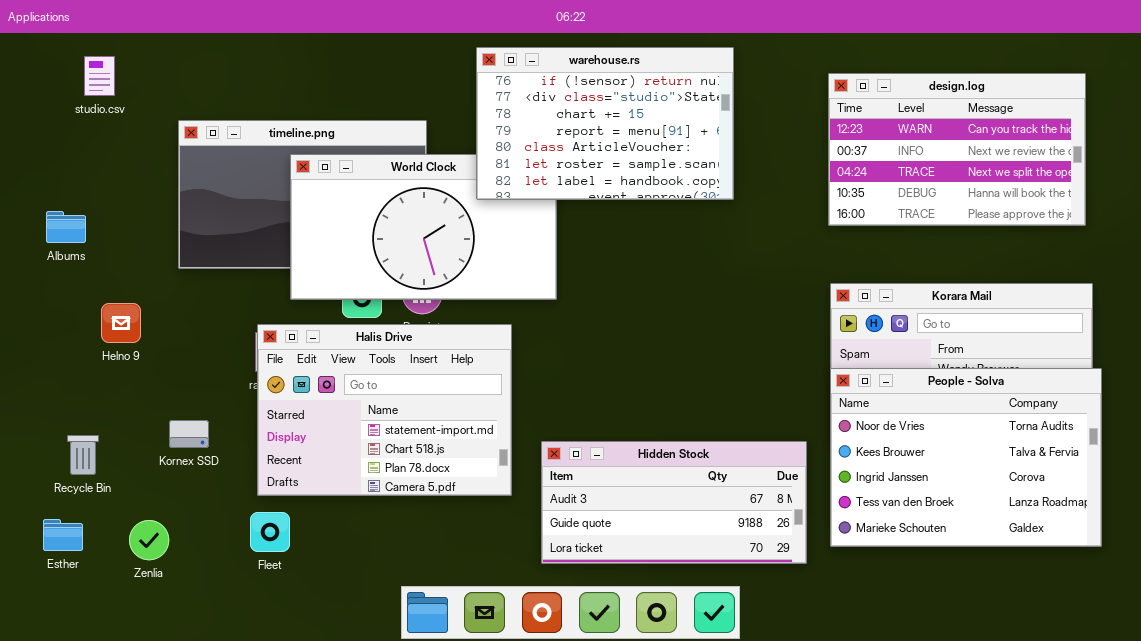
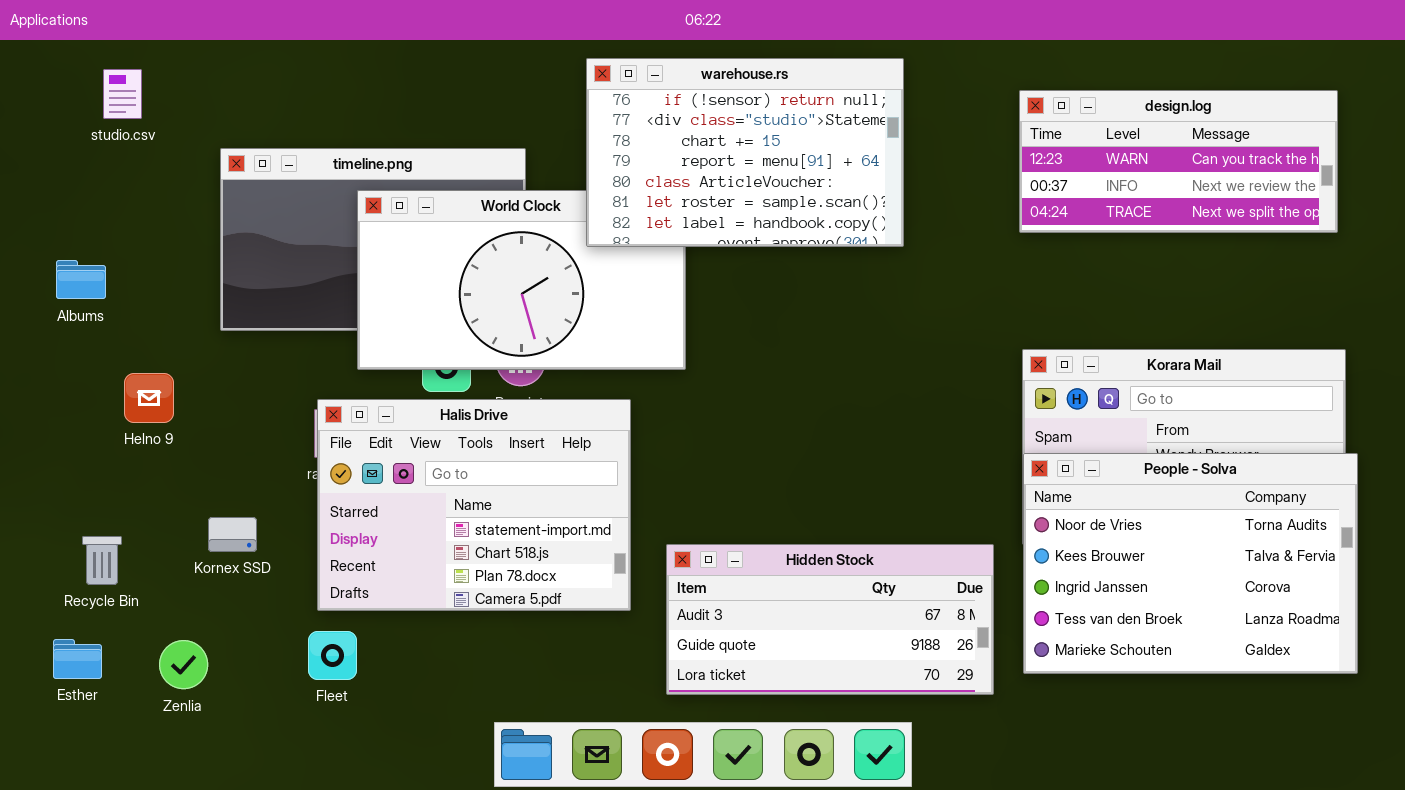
design.log: [828,73,1086,226] -> [1019,90,1338,233], resized

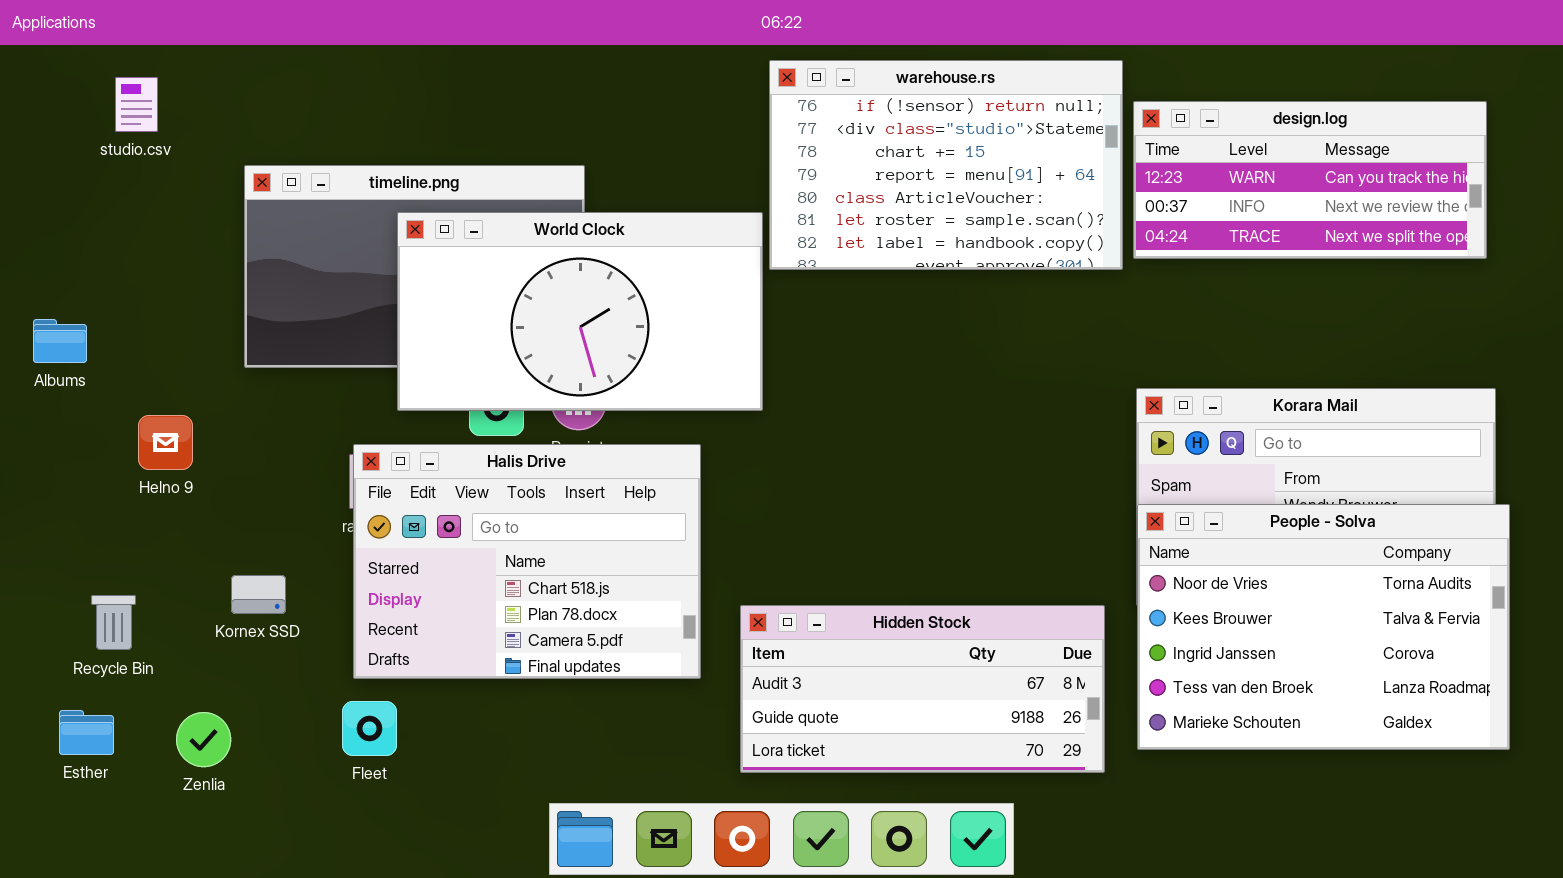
warehouse.rs: [586,58,904,247] -> [769,60,1123,270], moved
Albums: [56,260,106,299] -> [33,319,87,363], moved
Halis Drive: [317,399,631,611] -> [353,444,701,679], scrolled down 1 row

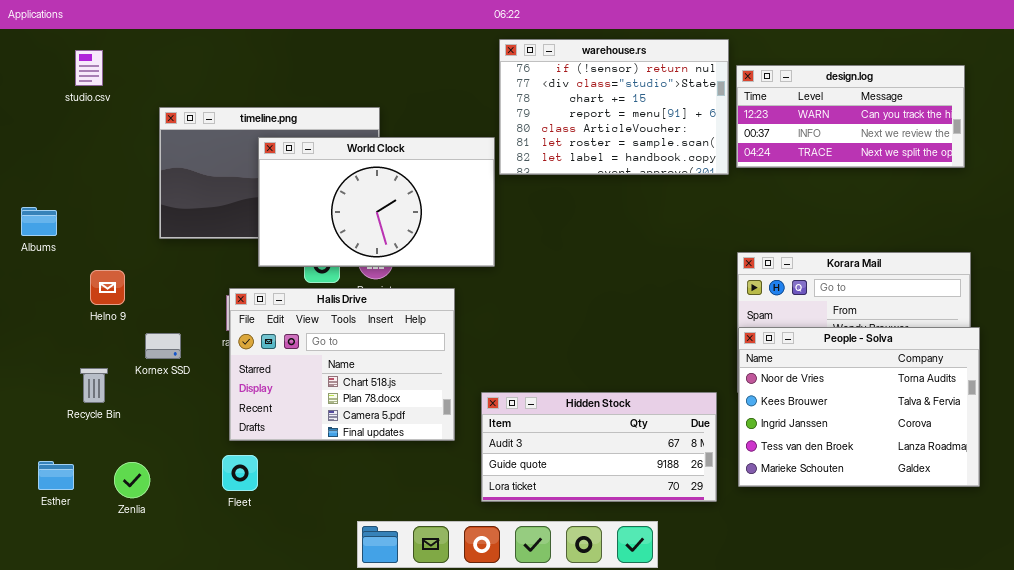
Kornex SSD: [231,575,286,614] -> [145,333,181,359], moved
Recycle Bin: [91,595,136,650] -> [80,368,108,403], moved

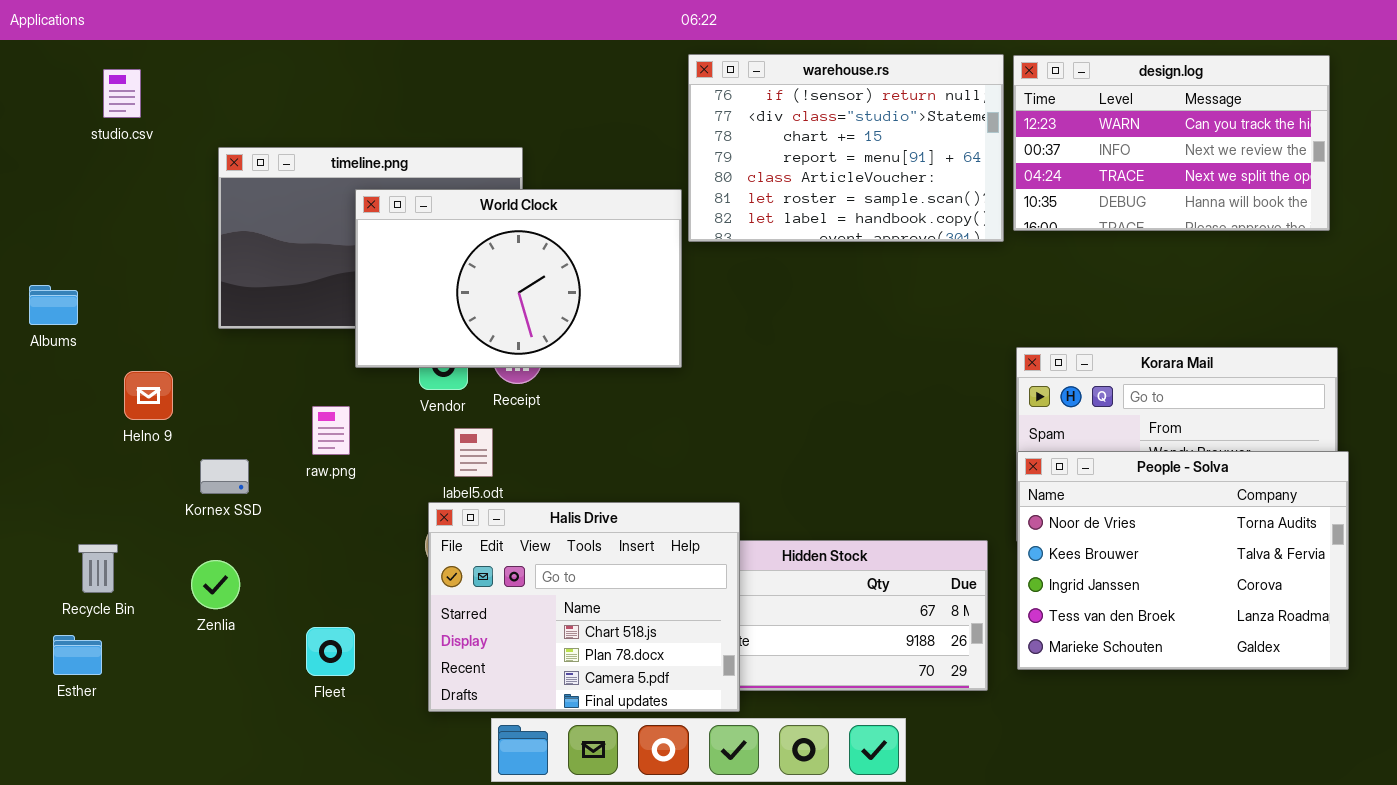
design.log: [736,65,965,168] -> [1013,55,1330,231], resized
Halis Drive: [229,288,455,441] -> [428,502,740,712], moved
Recycle Bin: [80,368,108,403] -> [78,544,118,593], moved
Zenlia: [114,462,150,498] -> [191,560,240,609], moved

